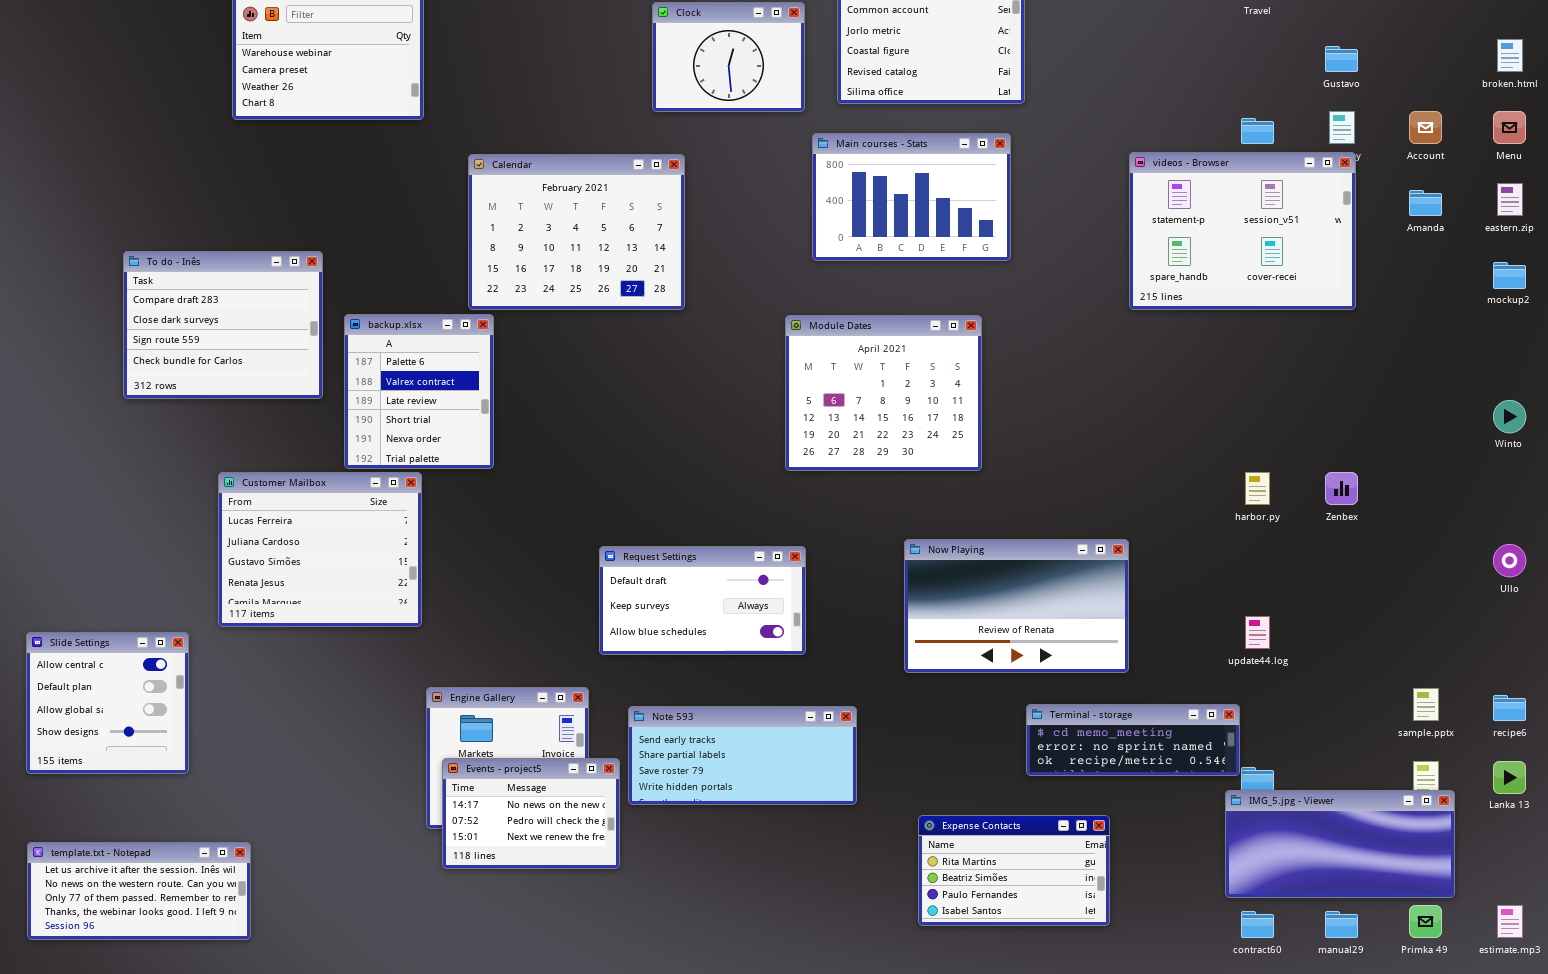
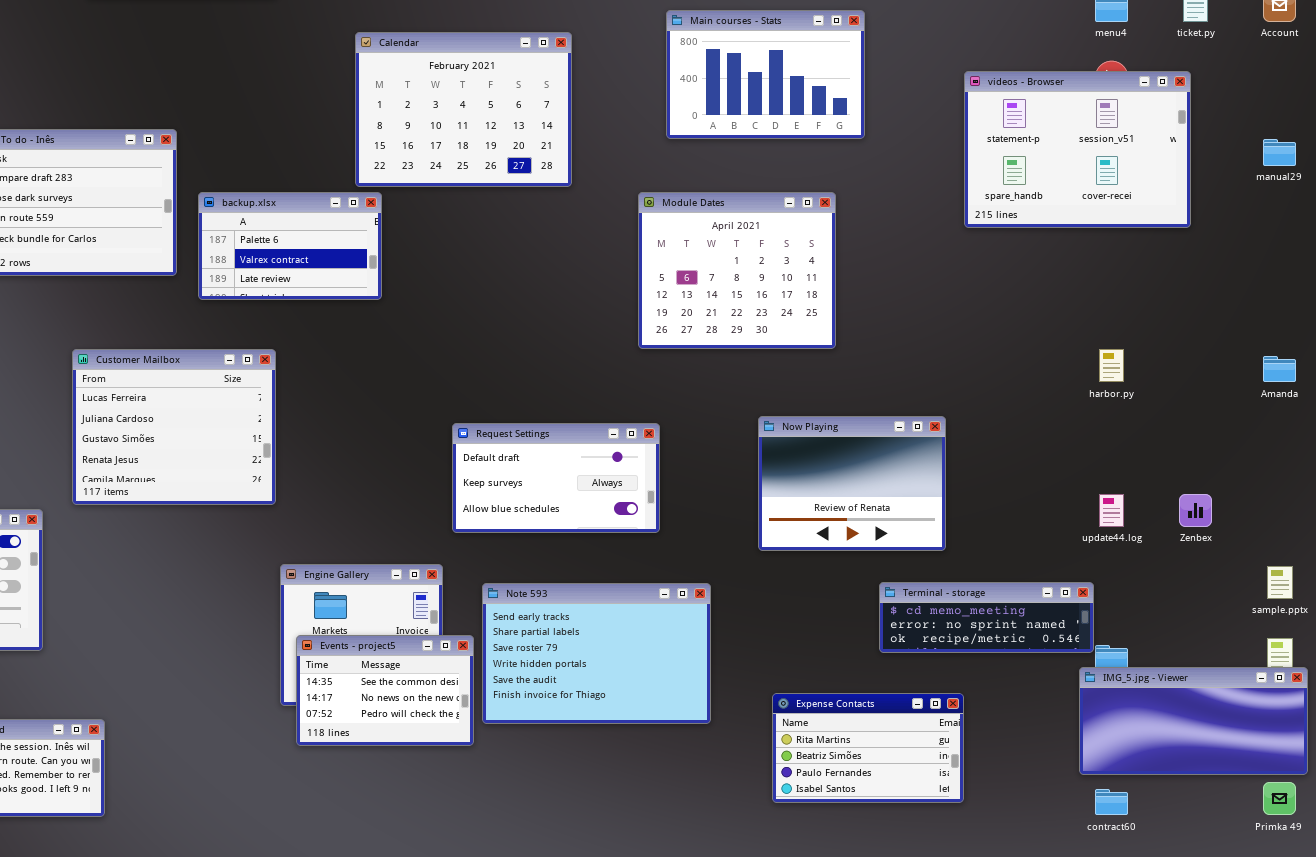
videos - Browser: [1129,152,1356,310] -> [964,71,1191,228], moved
Calendar: [468,154,685,310] -> [355,32,572,187], moved
Amanda: [1409,190,1442,216] -> [1263,356,1296,382], moved
backup.xlsx: [344,314,494,469] -> [198,192,382,300], resized
Zenbex: [1325,472,1358,505] -> [1179,494,1212,527], moved
Now Playing: [904,539,1129,673] -> [758,416,946,551], resized
Note 593: [628,706,857,805] -> [482,583,711,724], resized
Events - project5: [442,758,620,869] -> [296,635,474,746], scrolled up 1 row
manual29: [1325,911,1358,938] -> [1263,139,1296,166], moved

